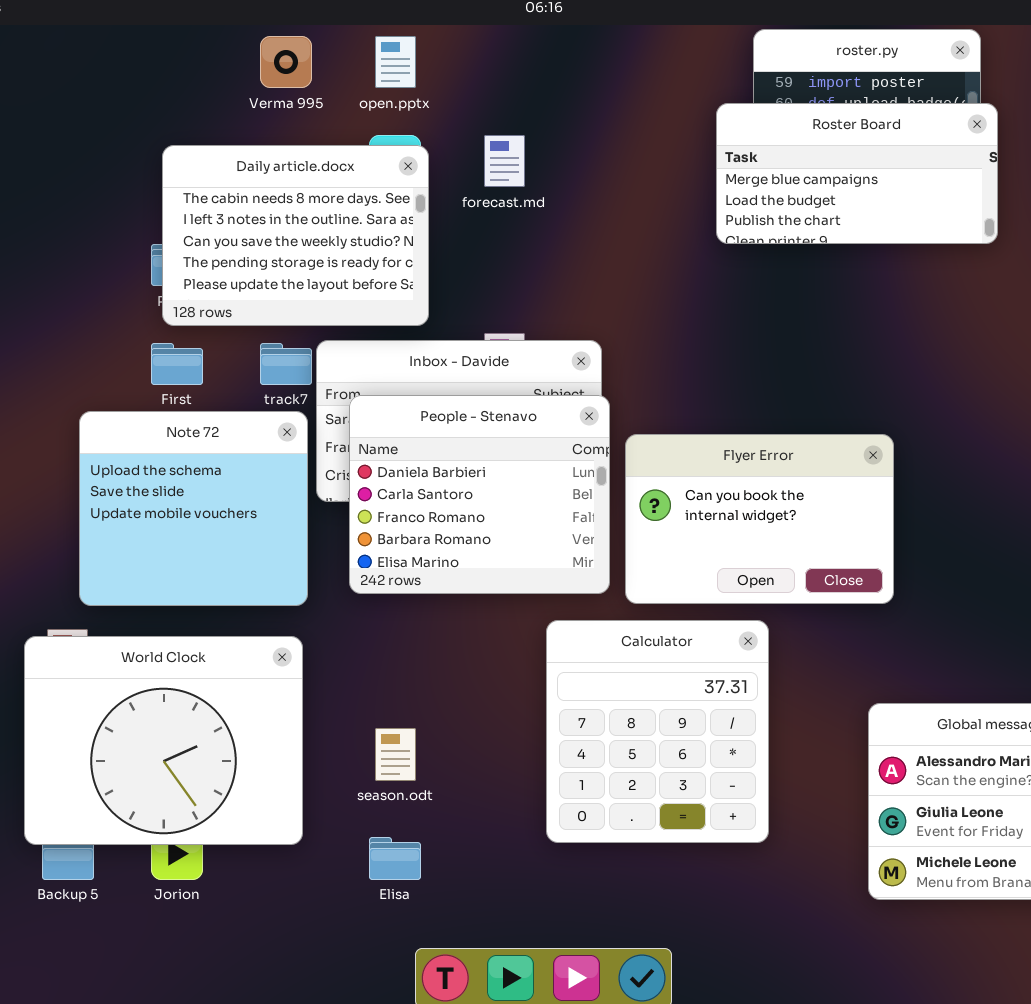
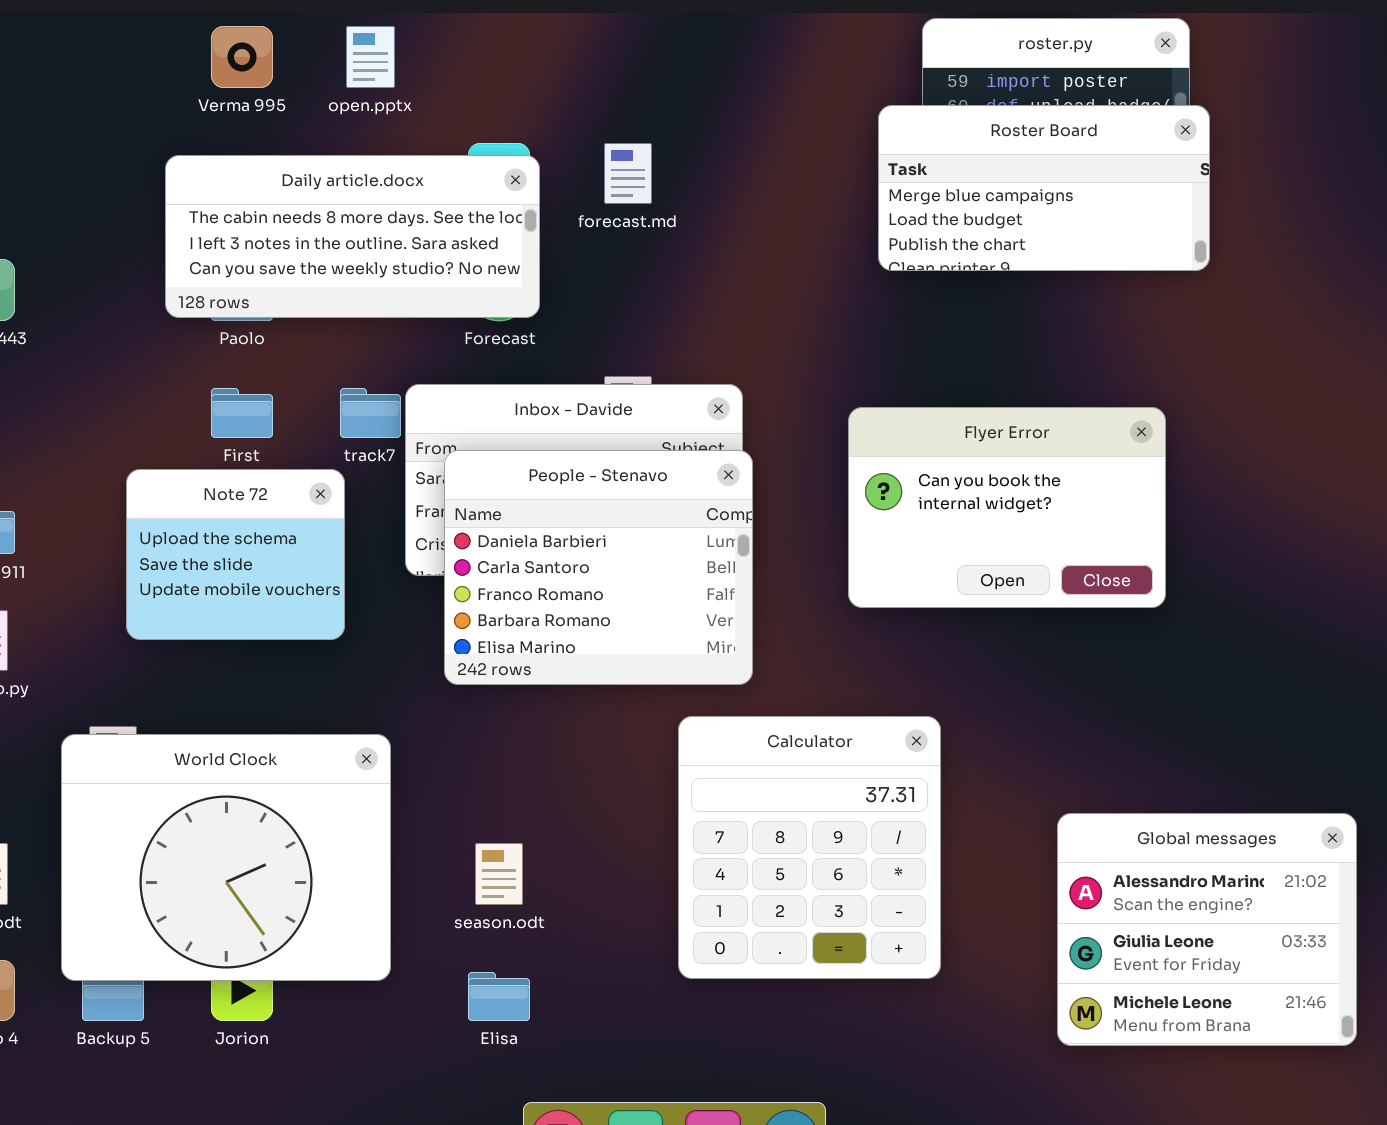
Verma 995: [260,36,312,88] -> [211,26,273,88], moved
open.pptx: [375,36,416,88] -> [346,26,395,88], moved
Daily article.docx: [162,145,429,326] -> [165,155,540,318], resized
Note 72: [79,411,308,606] -> [126,469,345,640], resized
Flyer Error: [625,434,894,604] -> [848,407,1166,608], moved

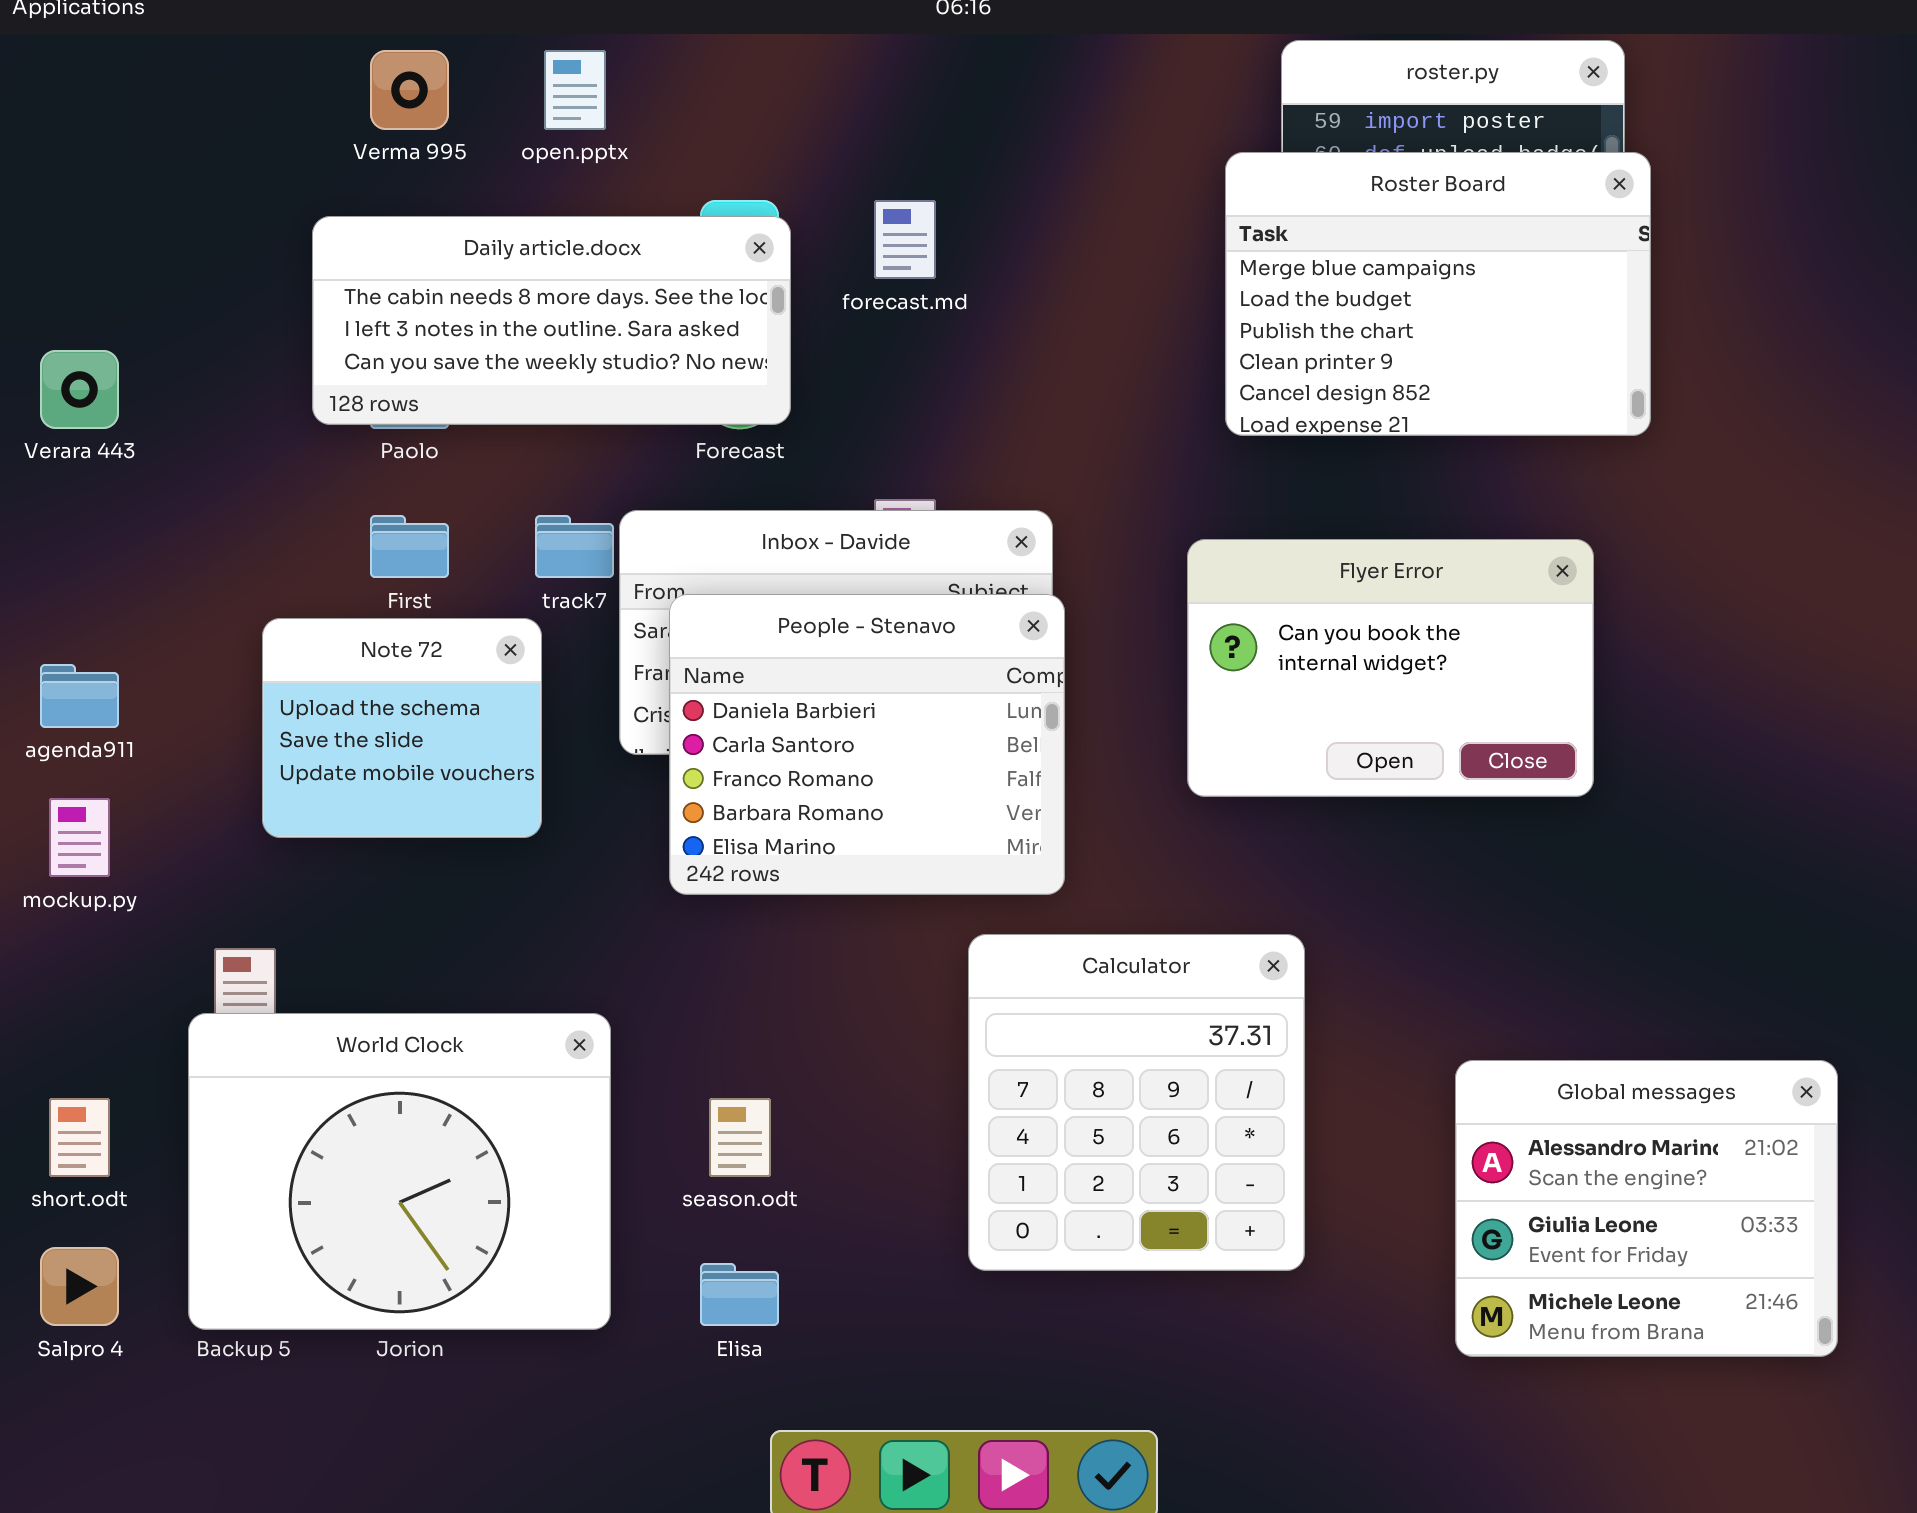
Roster Board: [878,105,1210,271] -> [1225,152,1651,436], resized
World Clock: [61,734,391,981] -> [188,1013,611,1330], moved

